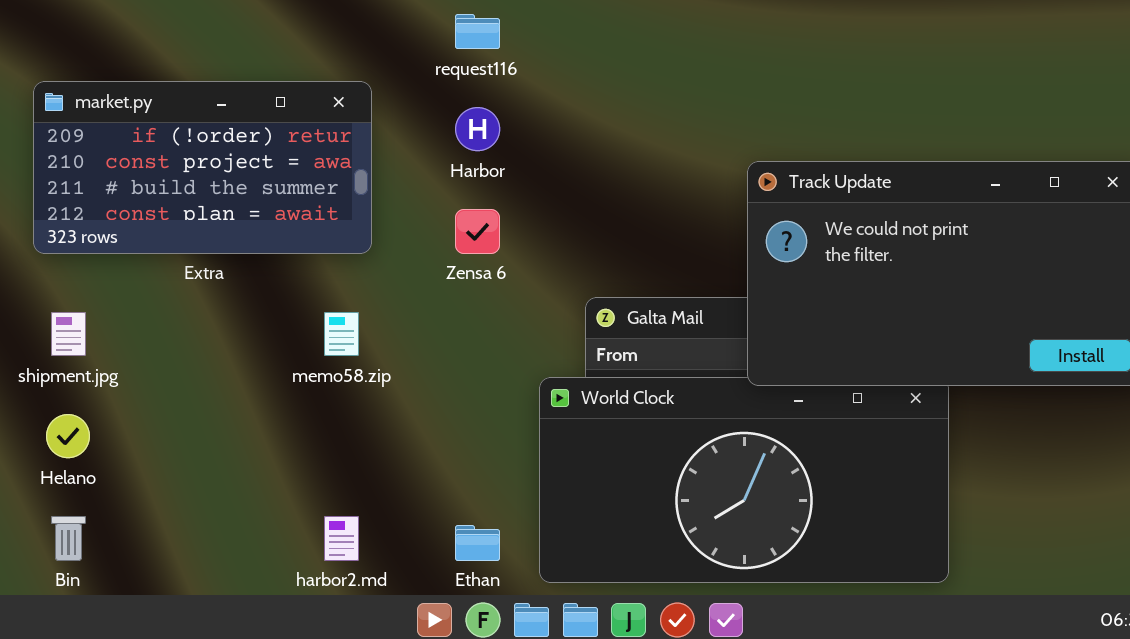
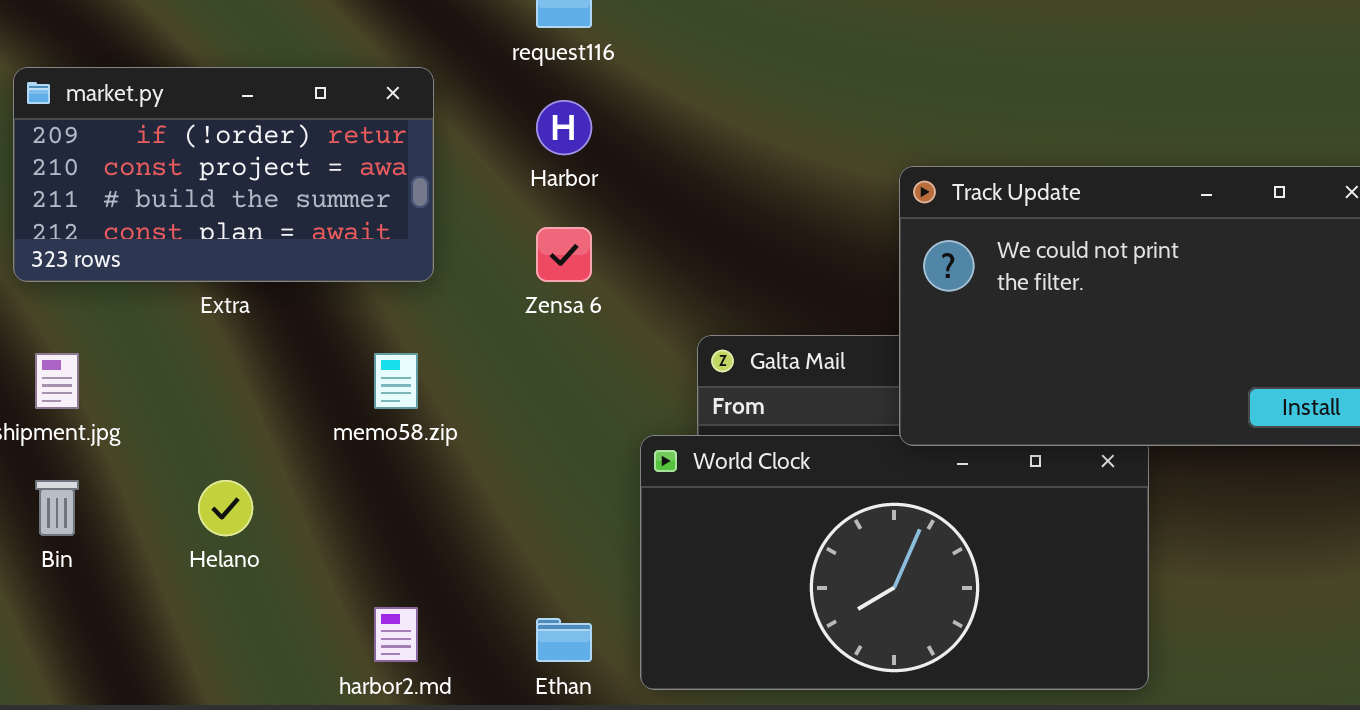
Helano: [46,414,90,458] -> [198,480,253,536], moved
Bin: [51,516,86,561] -> [35,480,79,536], moved

